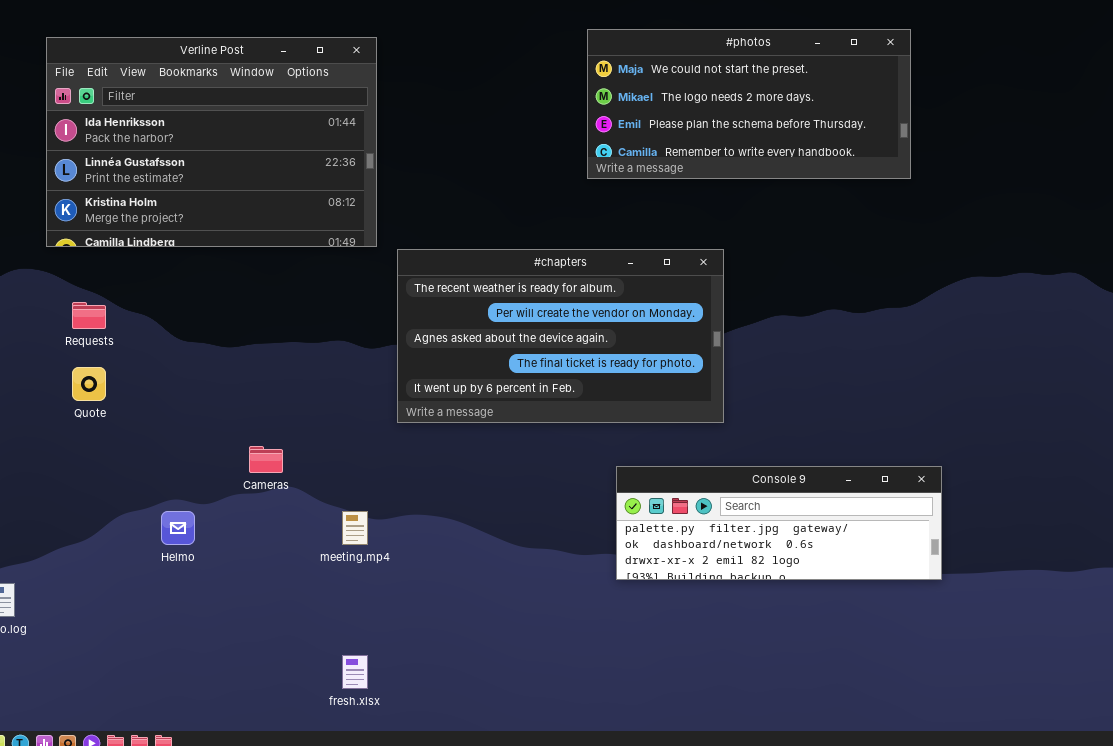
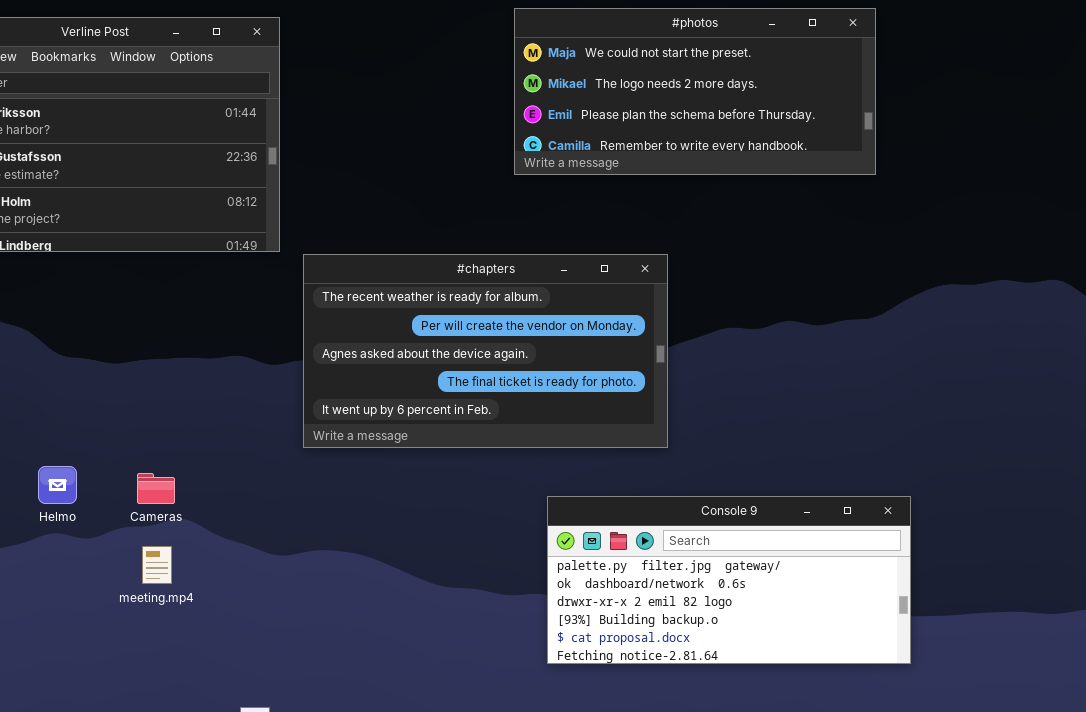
Console 9: [616,466,942,580] -> [547,496,911,664], resized
Helmo: [161,511,195,545] -> [38,466,77,504], moved
meeting.mp4: [342,511,368,545] -> [142,546,172,584], moved

